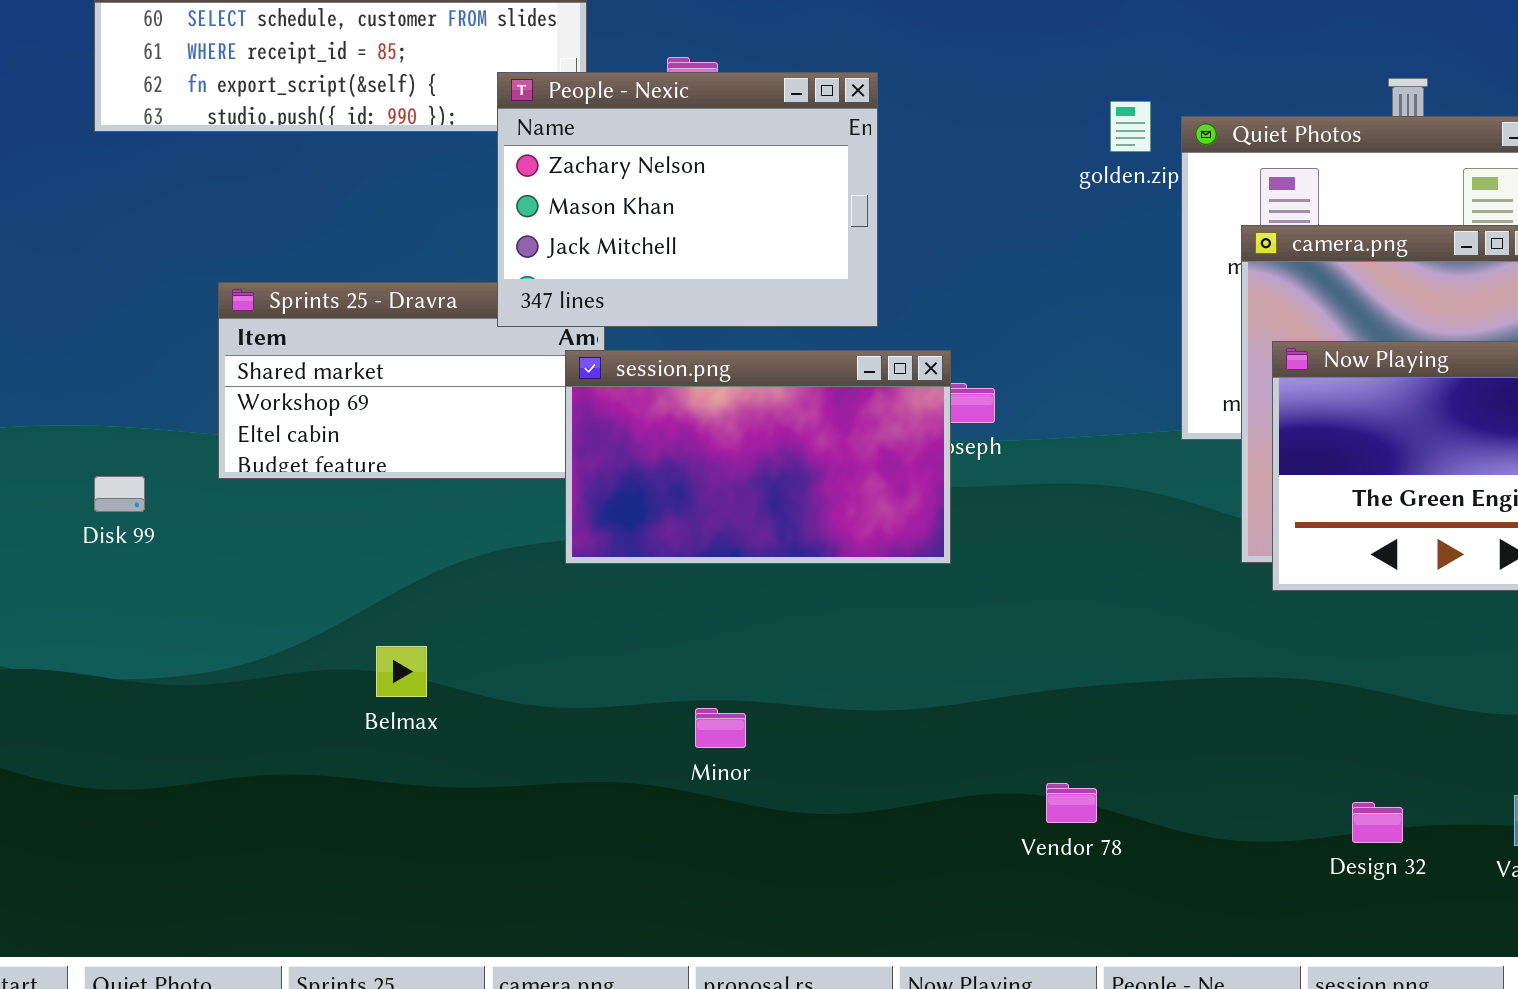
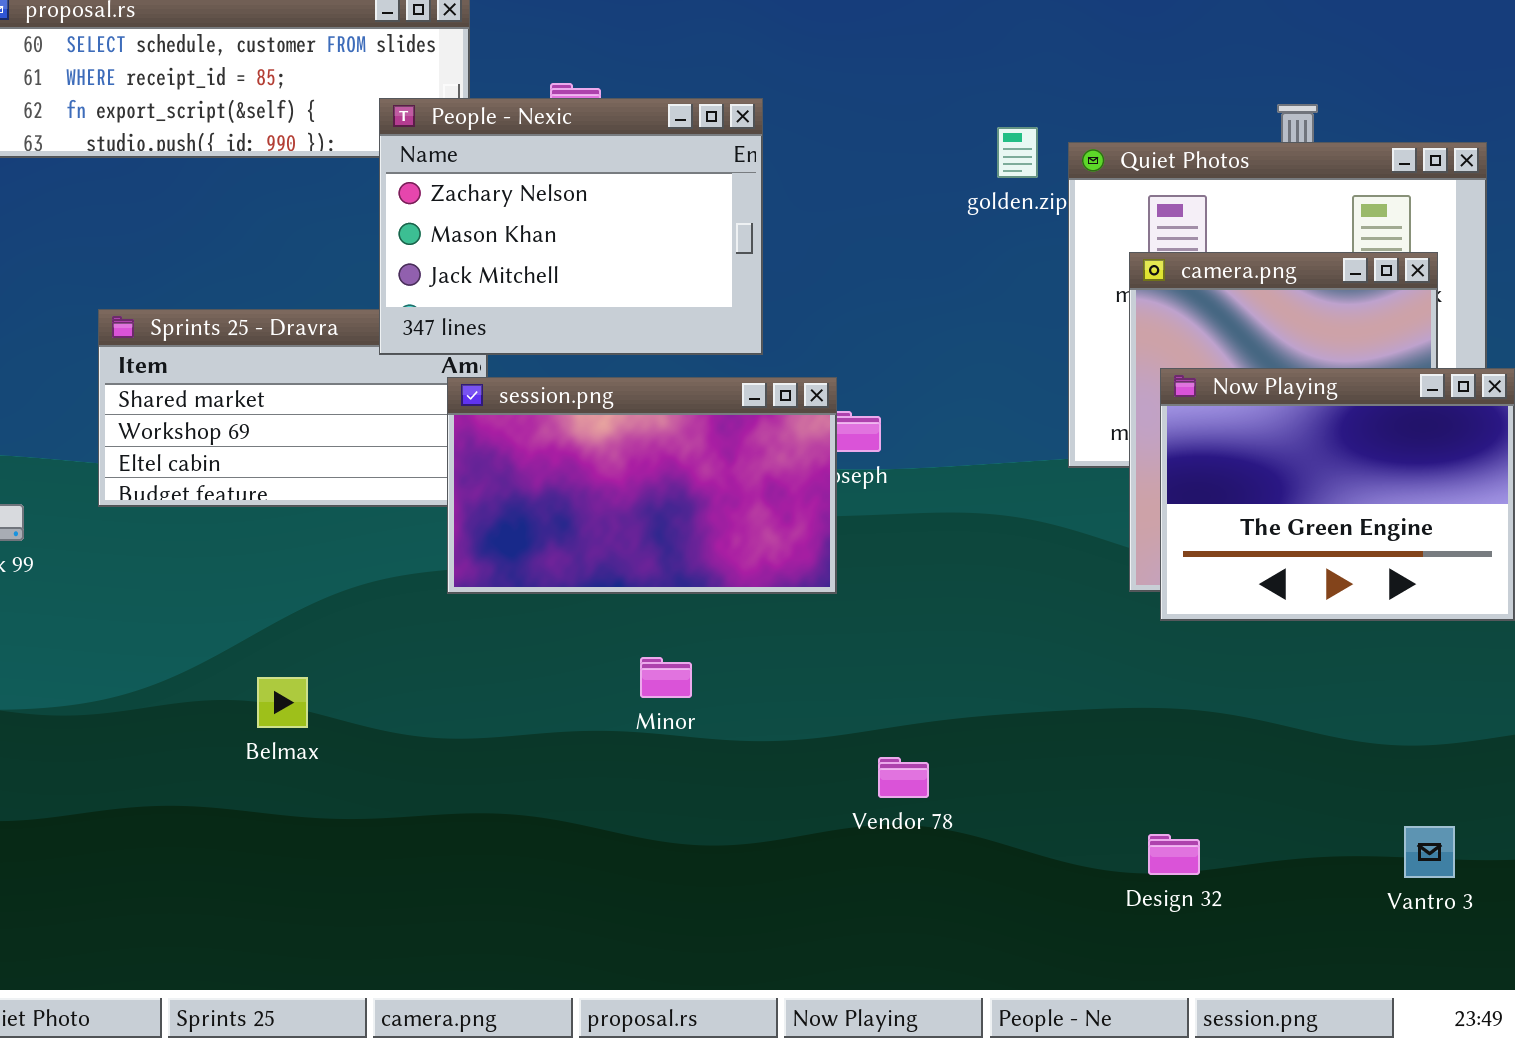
Minor: [695,708,746,748] -> [640,657,692,698], moved
Vendor 78: [1046,783,1097,823] -> [878,757,929,798], moved
Design 32: [1352,802,1403,843] -> [1148,834,1200,875], moved

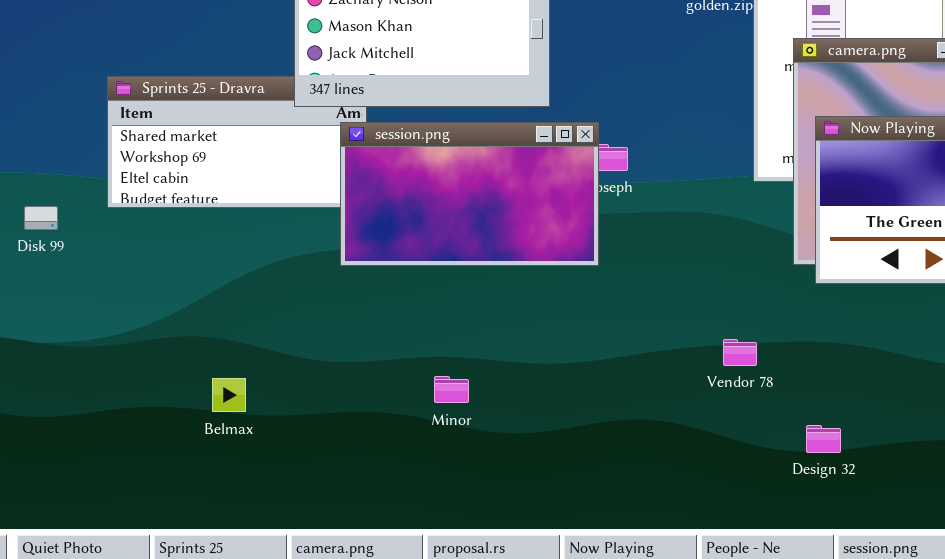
Minor: [640,657,692,698] -> [434,376,469,403], moved
Belmax: [257,677,308,728] -> [212,378,246,412], moved
Vendor 78: [878,757,929,798] -> [723,339,757,366], moved

